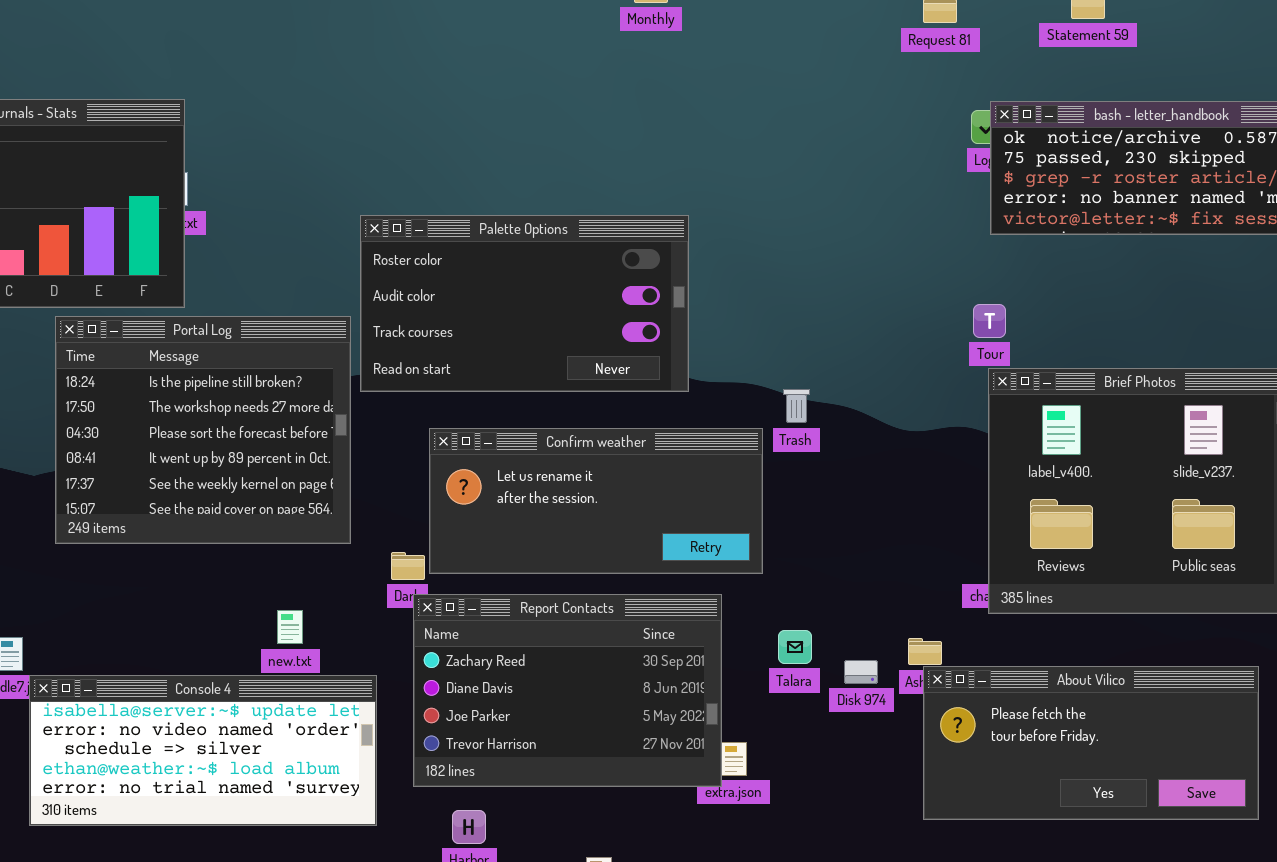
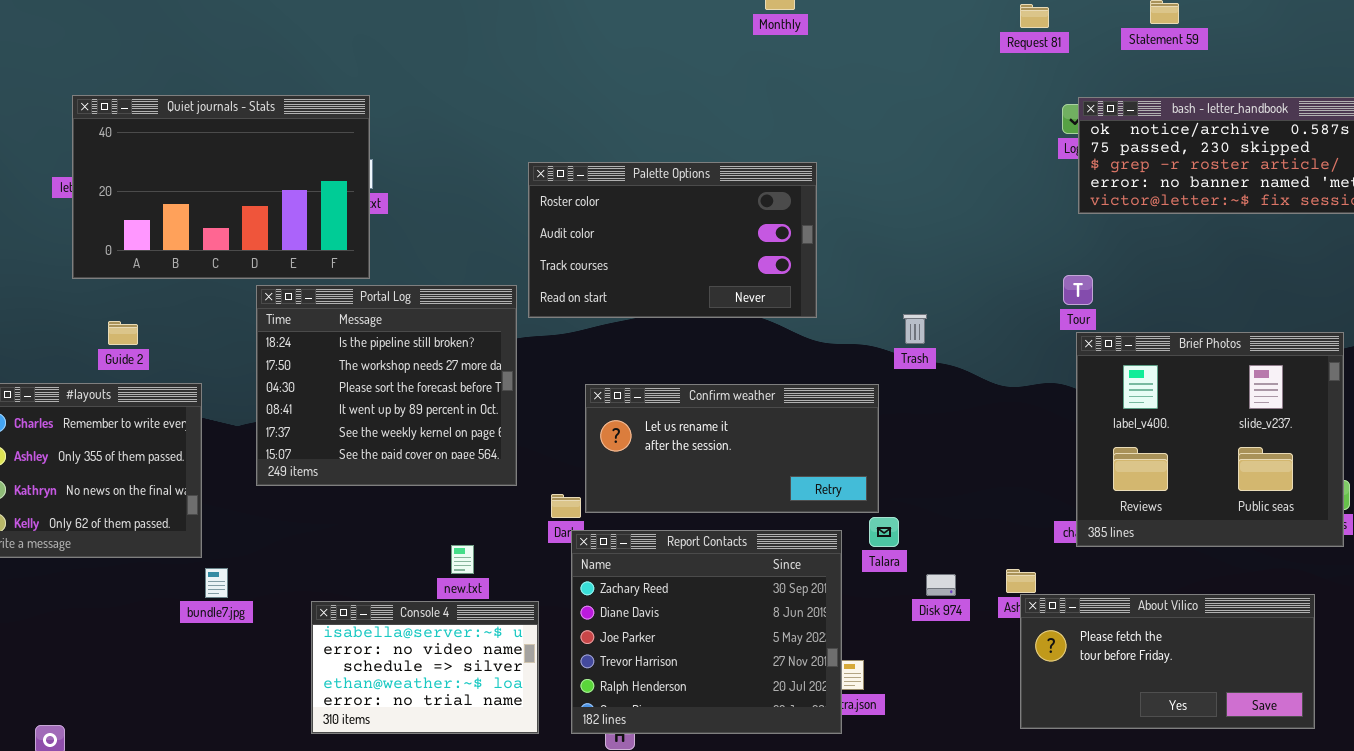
Palette Options: [360,215,689,392] -> [528,162,817,318], moved
Trash: [783,389,810,423] -> [903,314,927,344], moved
Report Contacts: [413,594,722,787] -> [571,530,842,734], resized
Talara: [778,630,812,664] -> [869,517,899,547], moved
Disk 974: [844,660,878,684] -> [926,574,956,596], moved
Console 4: [29,675,377,826] -> [311,601,539,734], resized

